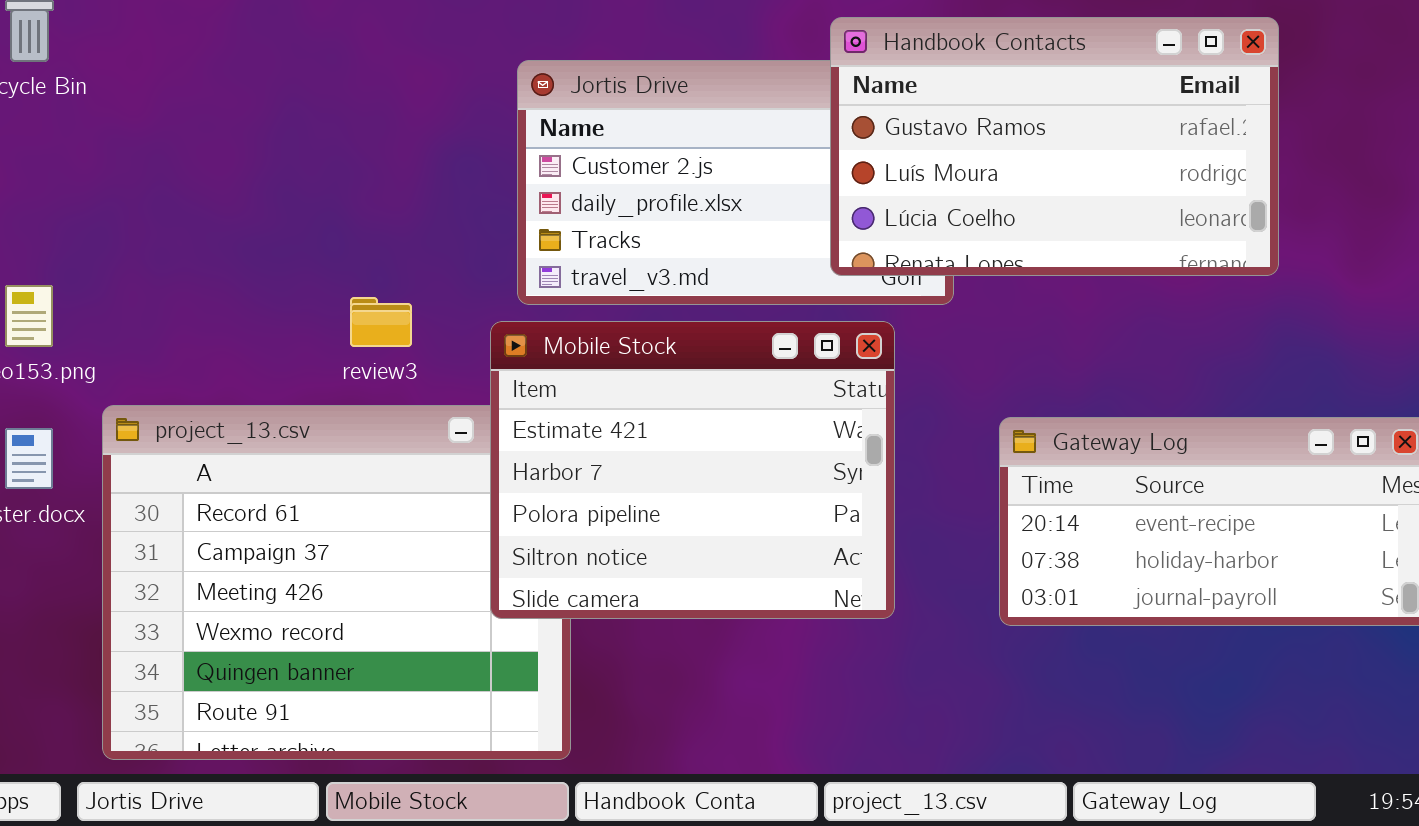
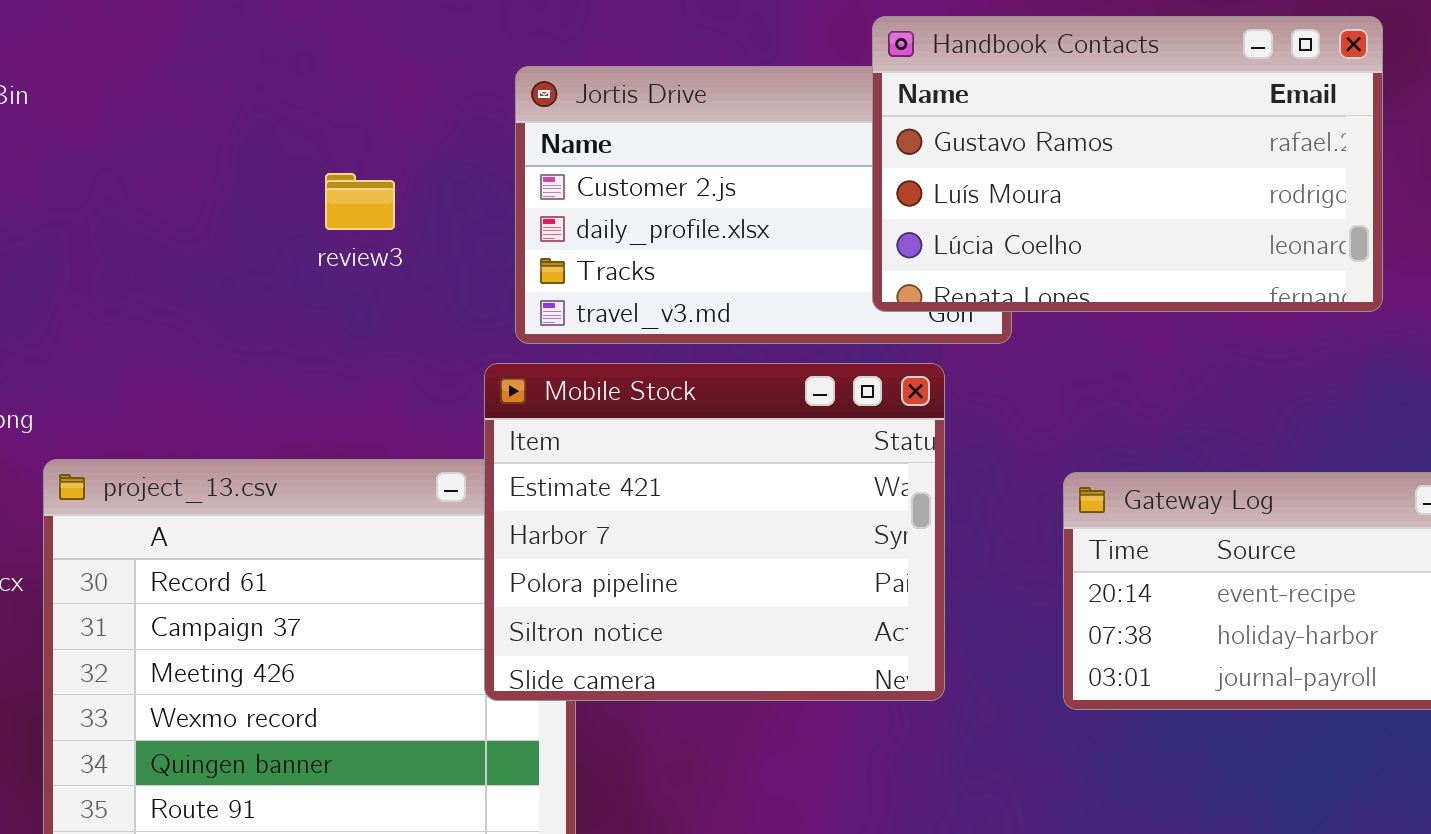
review3: [350,297,412,347] -> [325,173,395,230], moved

